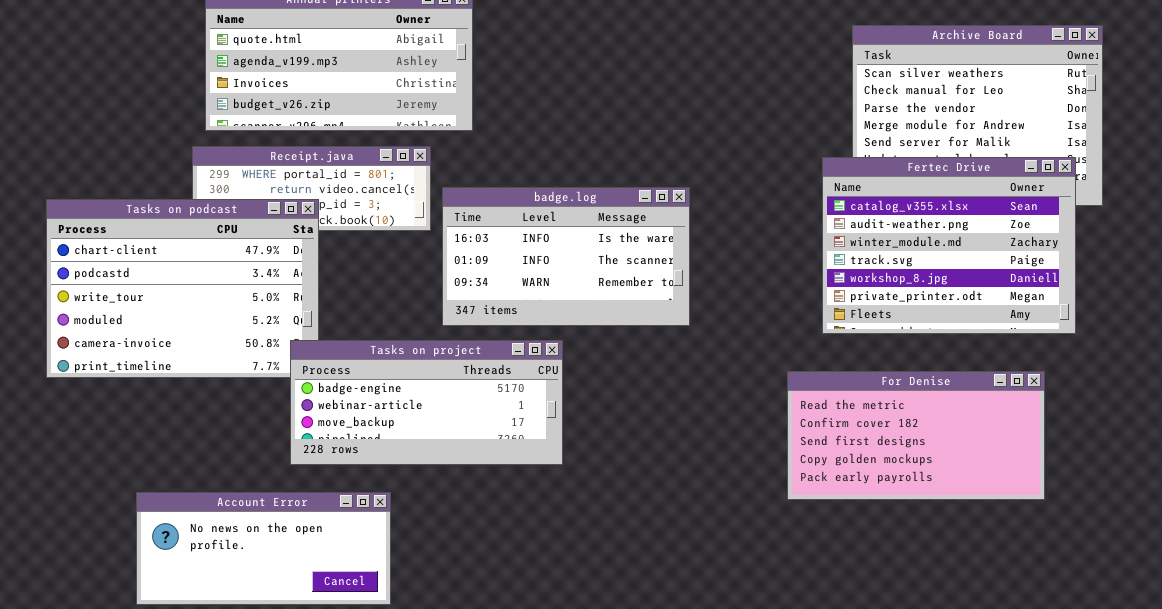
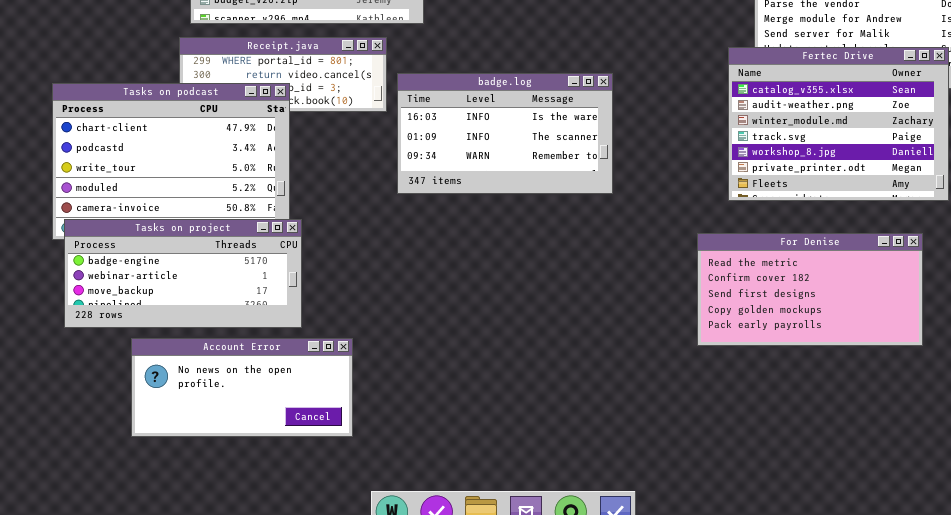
Tasks on project: [290,340,563,465] -> [64,219,302,328], moved

